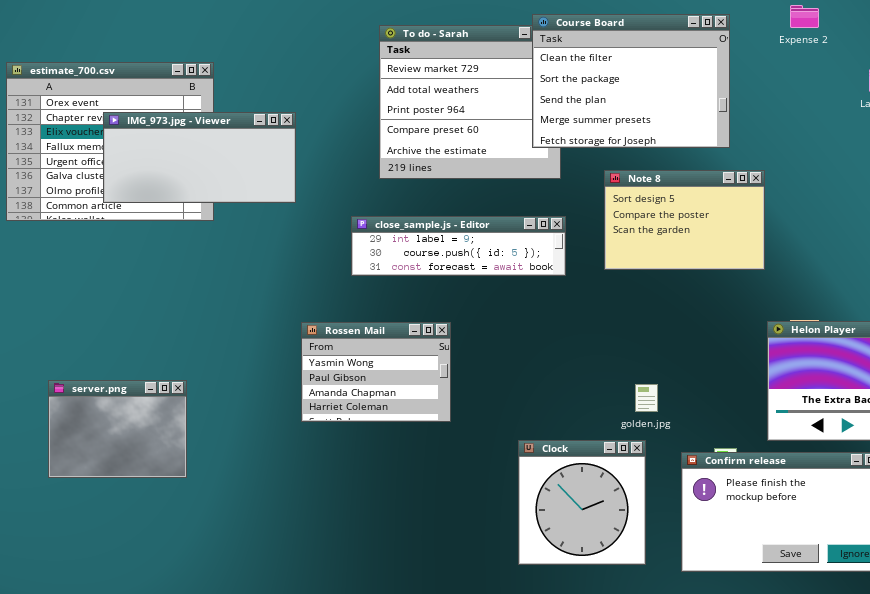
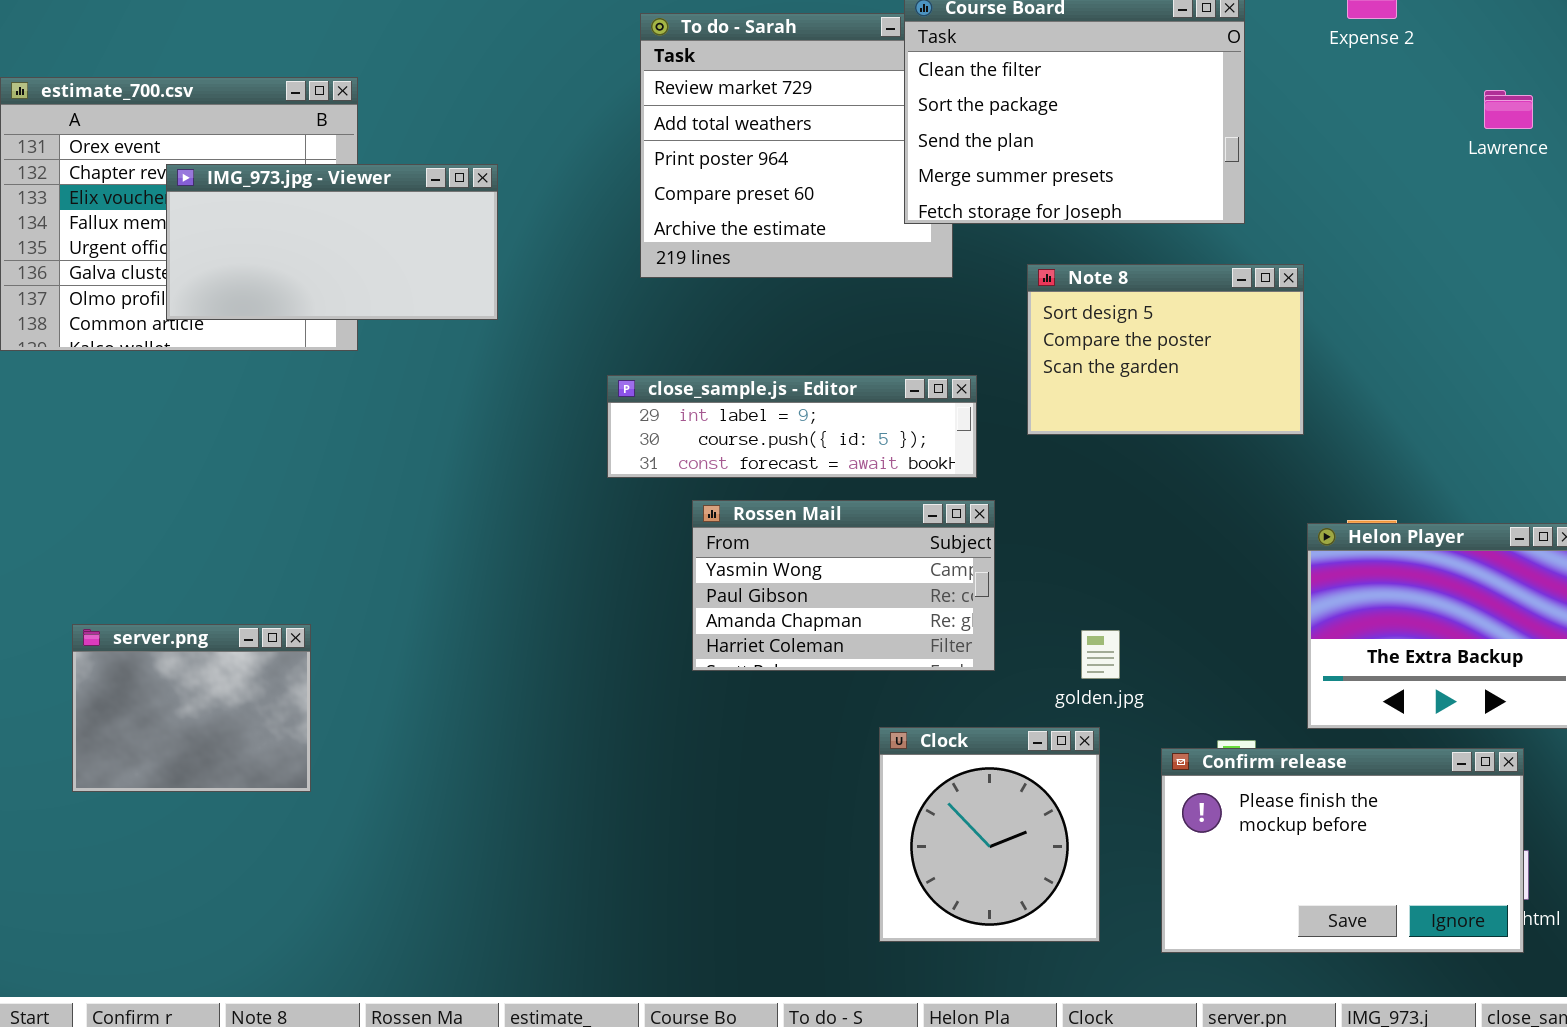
close_sample.js - Editor: [351,216,566,276] -> [607,375,977,478], moved
Rossen Mail: [301,322,451,422] -> [692,500,995,671], moved, resized

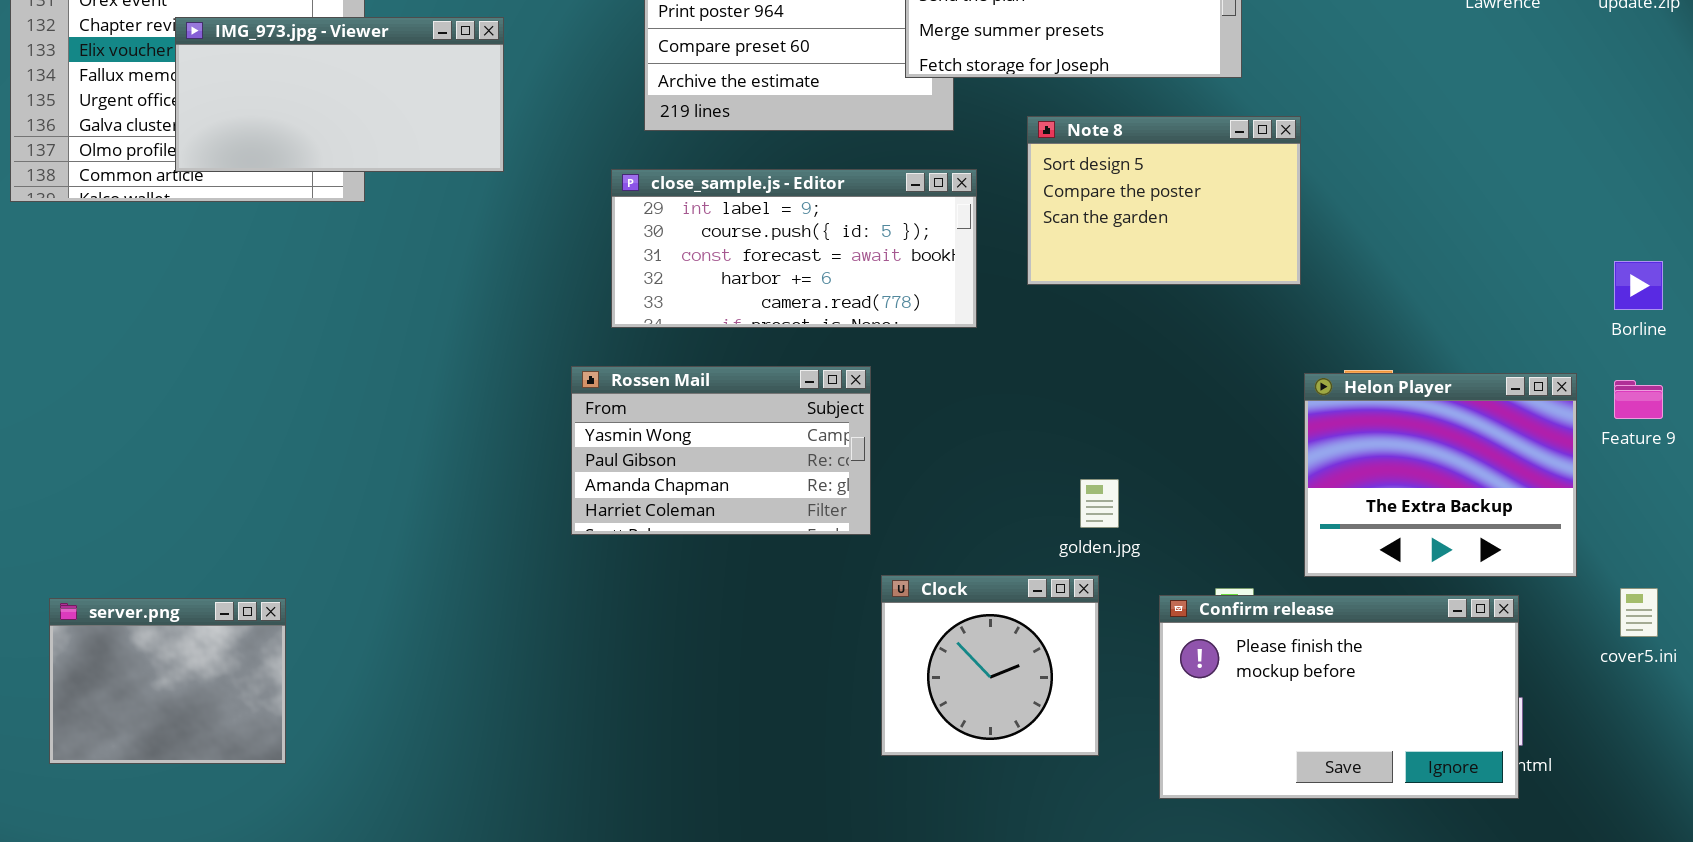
close_sample.js - Editor: [607,375,977,478] -> [611,169,977,328], resized
Rossen Mail: [692,500,995,671] -> [571,366,871,535], moved
server.png: [72,624,311,792] -> [49,598,286,764], moved
Clock: [879,727,1100,942] -> [881,575,1099,756], resized

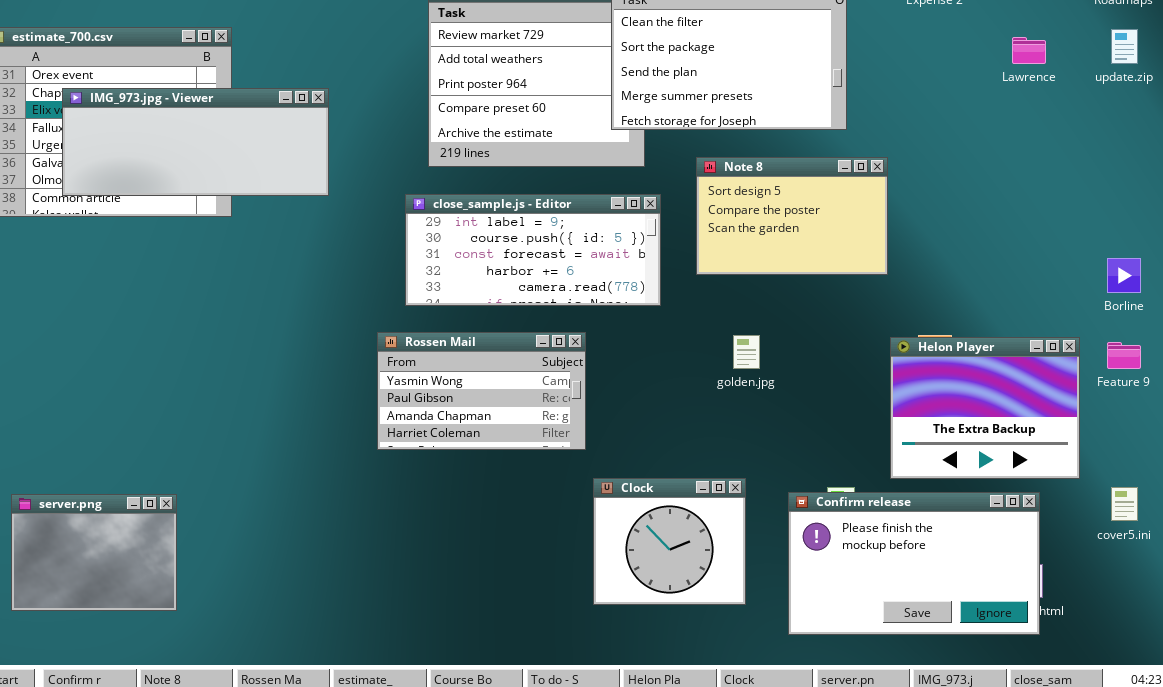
IMG_973.jpg - Viewer: [175,17,504,172] -> [62,88,329,196], resized
golden.jpg: [1080,479,1119,528] -> [733,335,760,369], moved

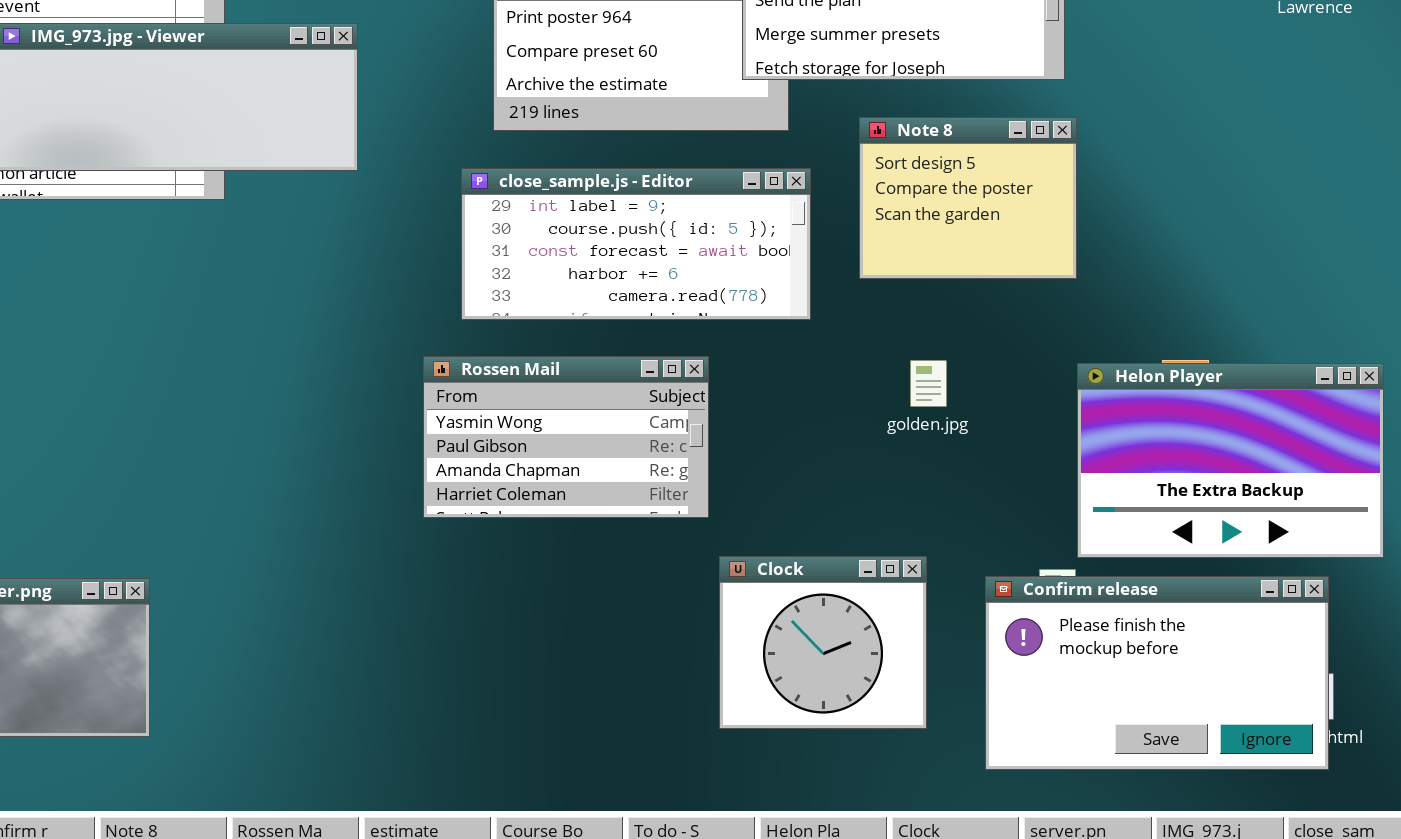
Note 8: [696,157,888,275] -> [859,117,1077,279], resized
Helon Player: [890,337,1080,479] -> [1077,363,1384,558], resized

